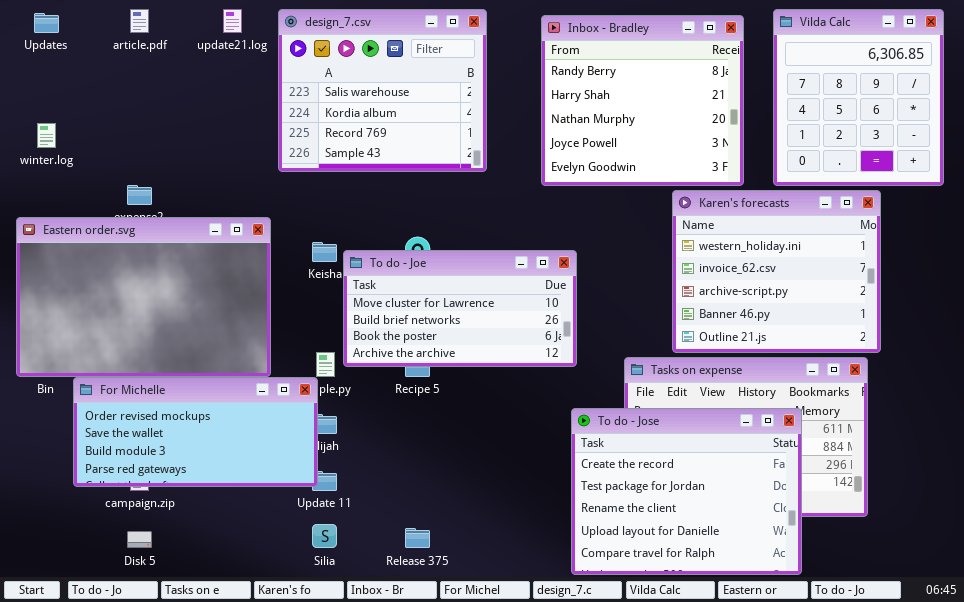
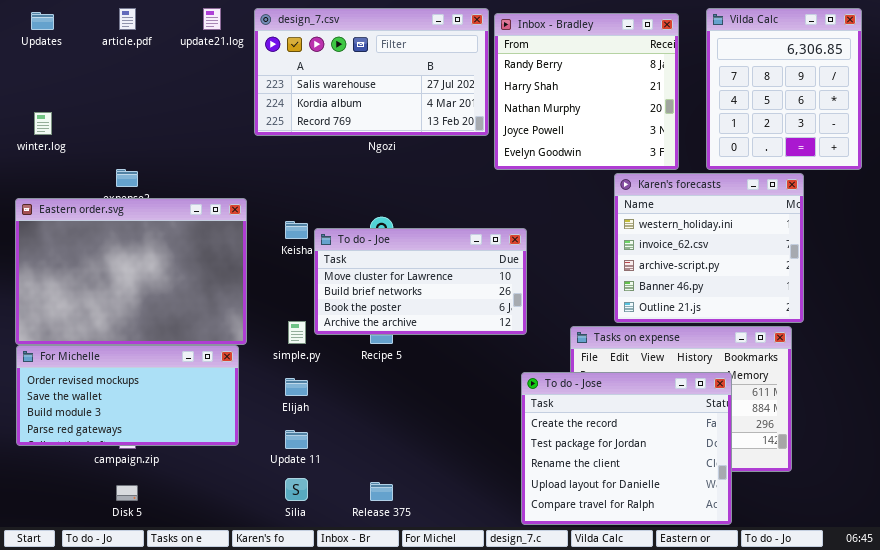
design_7.csv: [278,9,487,172] -> [254,8,489,136], resized
For Michelle: [73,377,318,487] -> [16,345,239,446], moved

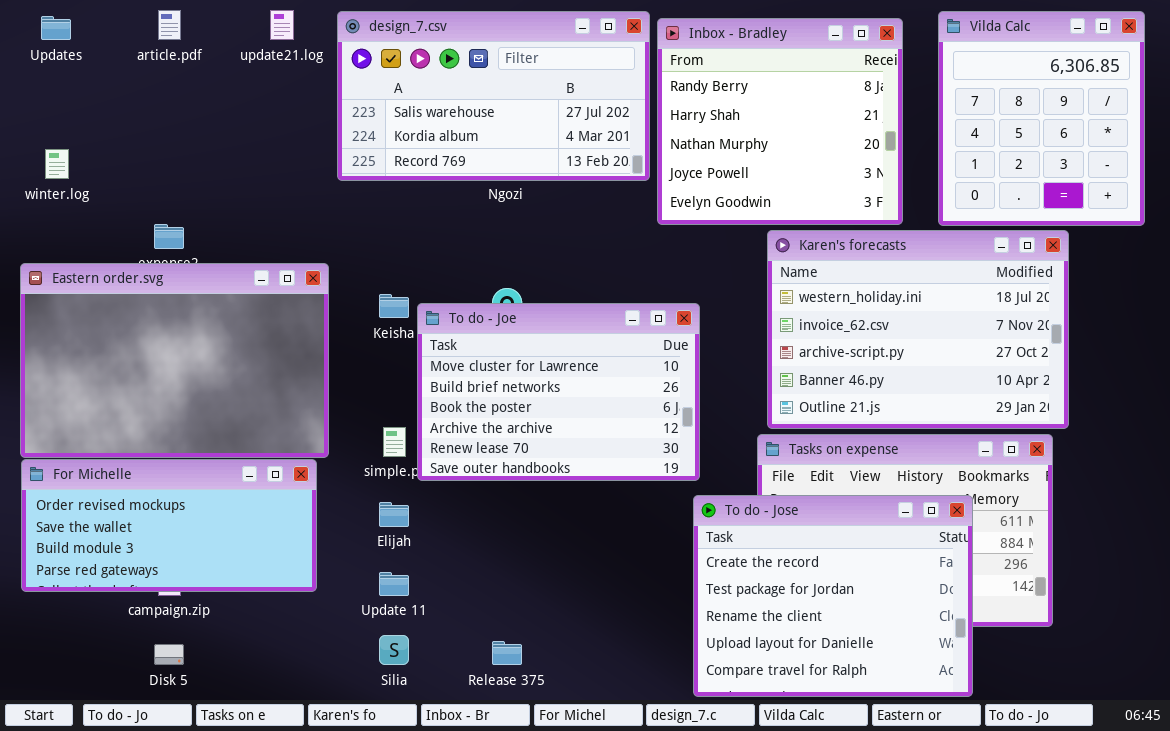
Karen's forecasts: [614,173,804,323] -> [767,230,1069,429], resized
To do - Joe: [314,228,527,335] -> [417,303,700,481], resized

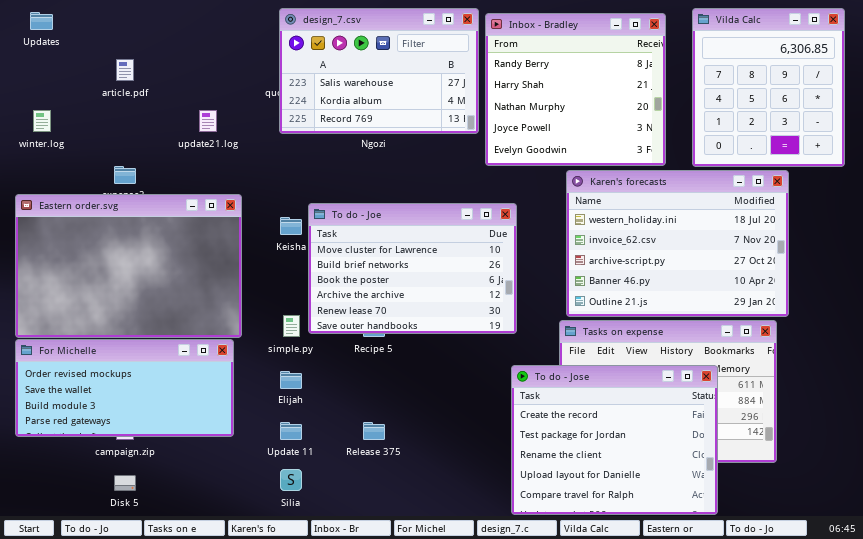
article.pdf: [158,10,181,40] -> [116,59,134,81], moved
update21.log: [270,10,294,40] -> [199,110,217,132], moved
design_7.csv: [337,11,650,181] -> [279,8,479,134], resized
To do - Joe: [417,303,700,481] -> [308,203,517,334], moved
Release 375: [492,641,522,665] -> [363,422,385,440], moved

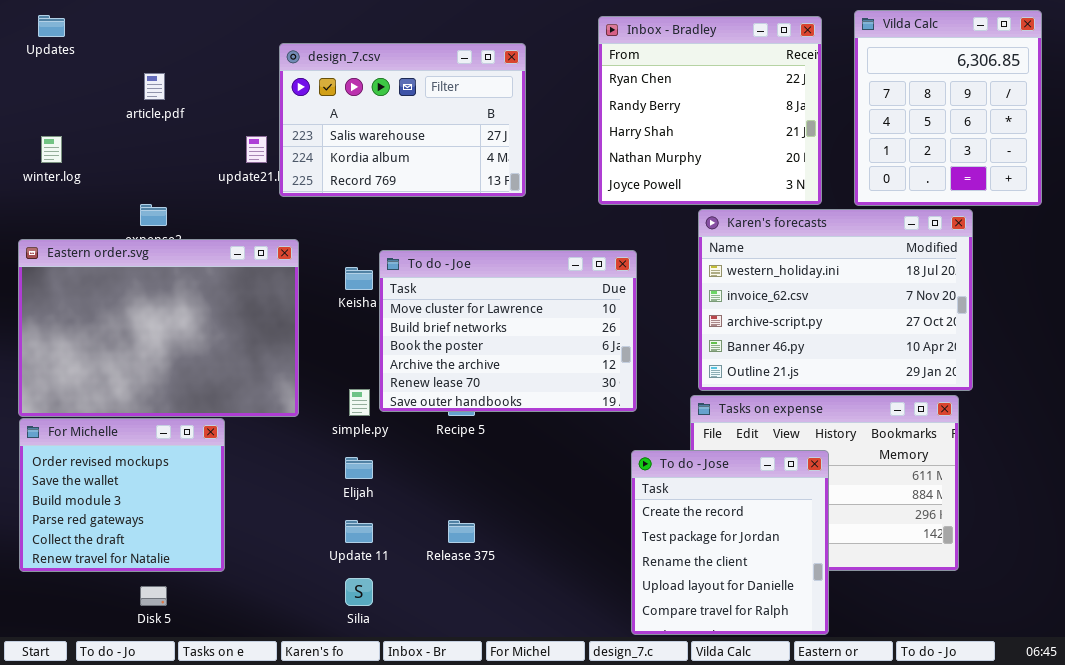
design_7.csv: [279,8,479,134] -> [279,43,526,197], moved
Inbox - Bradley: [485,13,666,166] -> [598,16,822,205], scrolled up 1 row
For Michelle: [15,339,234,437] -> [19,418,225,572], resized
To do - Jose: [511,365,718,515] -> [631,450,829,635], resized

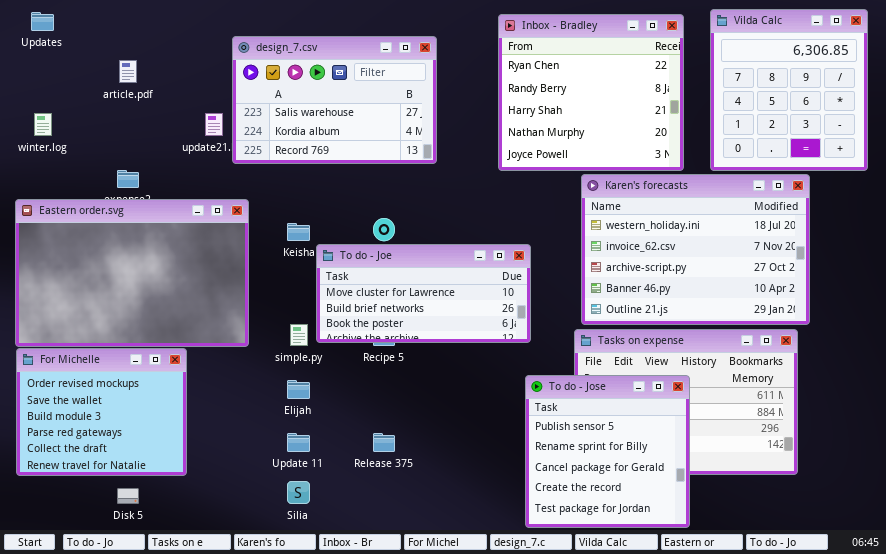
To do - Joe: [379,250,637,412] -> [316,244,531,343], resized
To do - Jose: [631,450,829,635] -> [525,375,690,528], scrolled up 3 rows

